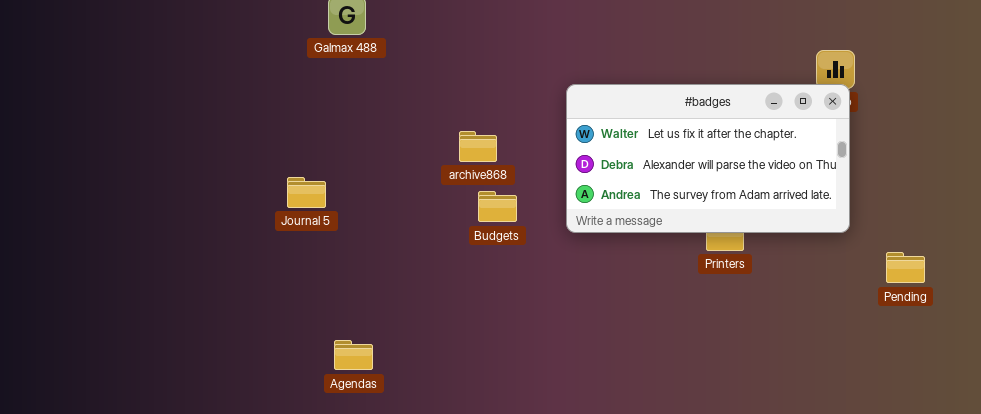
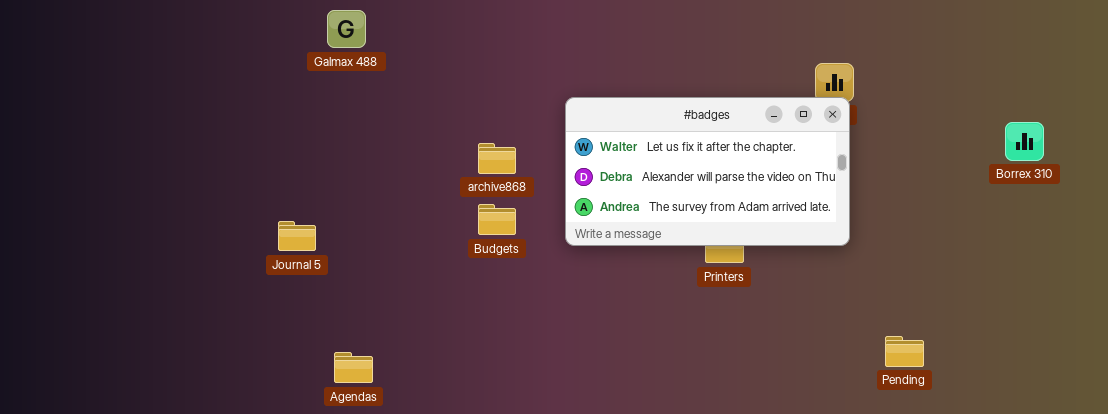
archive868: [459,131,497,162] -> [478,143,516,174], moved
Journal 5: [287,177,326,208] -> [278,221,316,251], moved
Pending: [886,252,925,283] -> [885,336,924,367], moved

